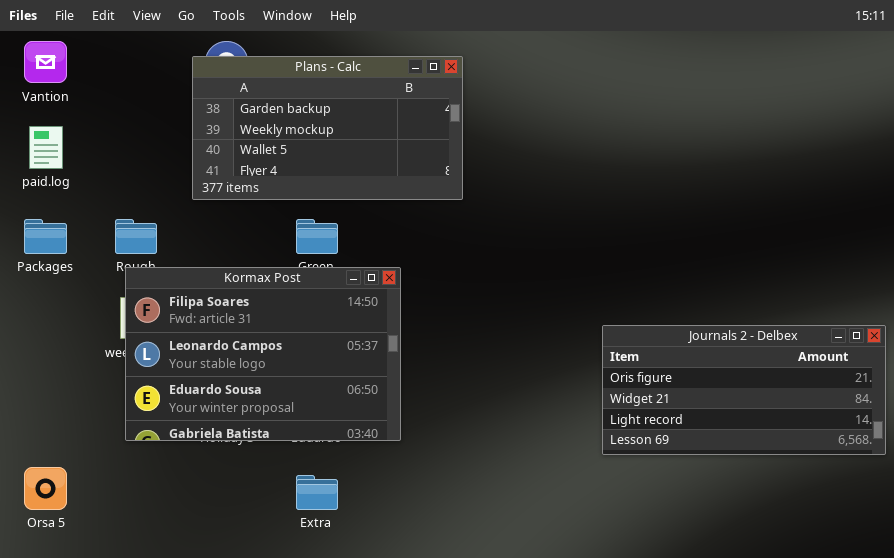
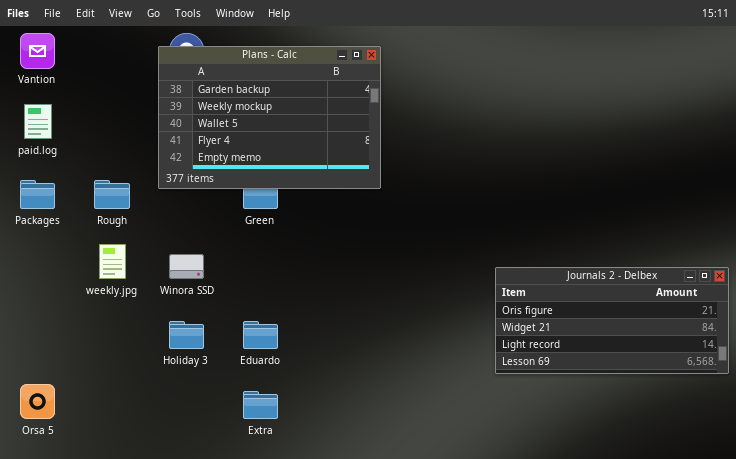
Plans - Calc: [192,56,463,200] -> [158,46,381,189], resized
Kormax Post: [125,267,401,441] -> none, closed

